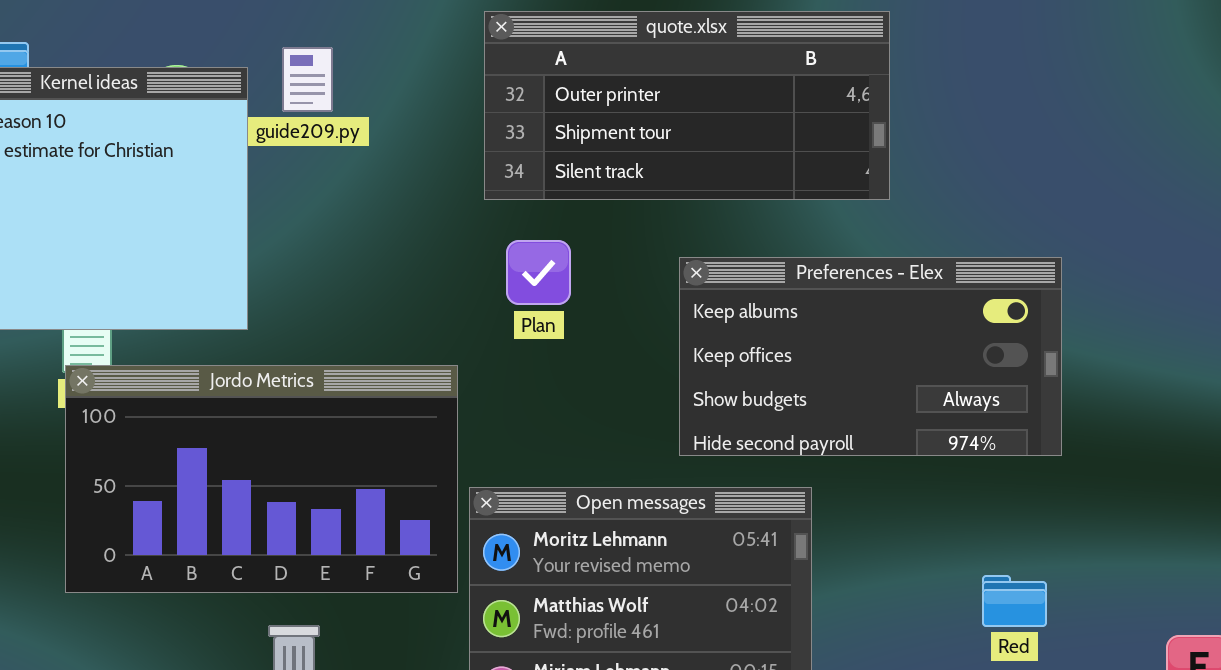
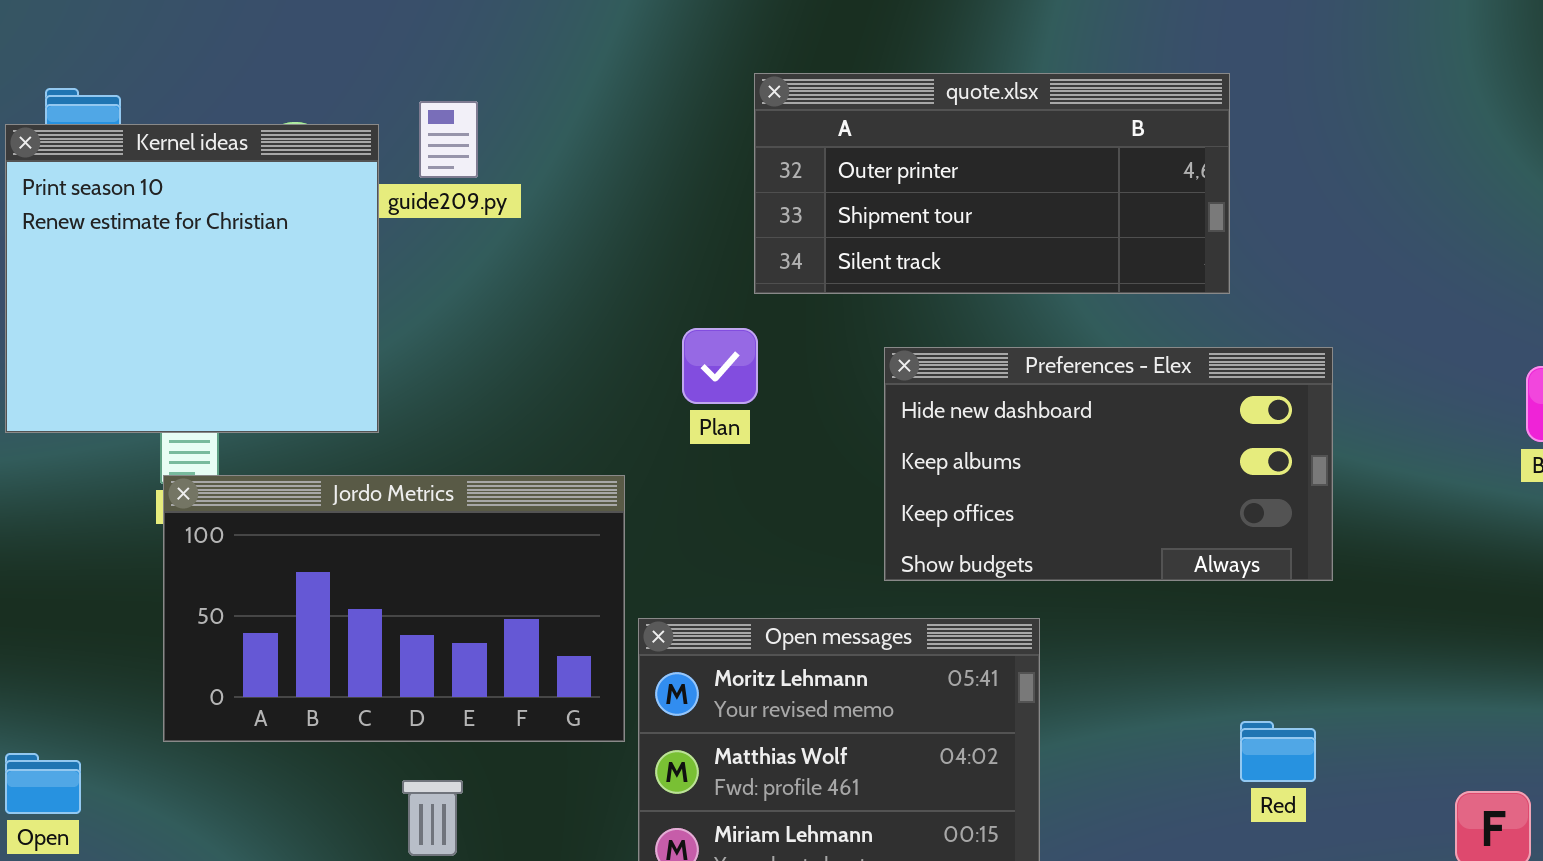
quote.xlsx: [484,11,890,200] -> [754,73,1230,294], moved
Preferences - Elex: [679,257,1062,456] -> [884,347,1333,581], scrolled up 1 row

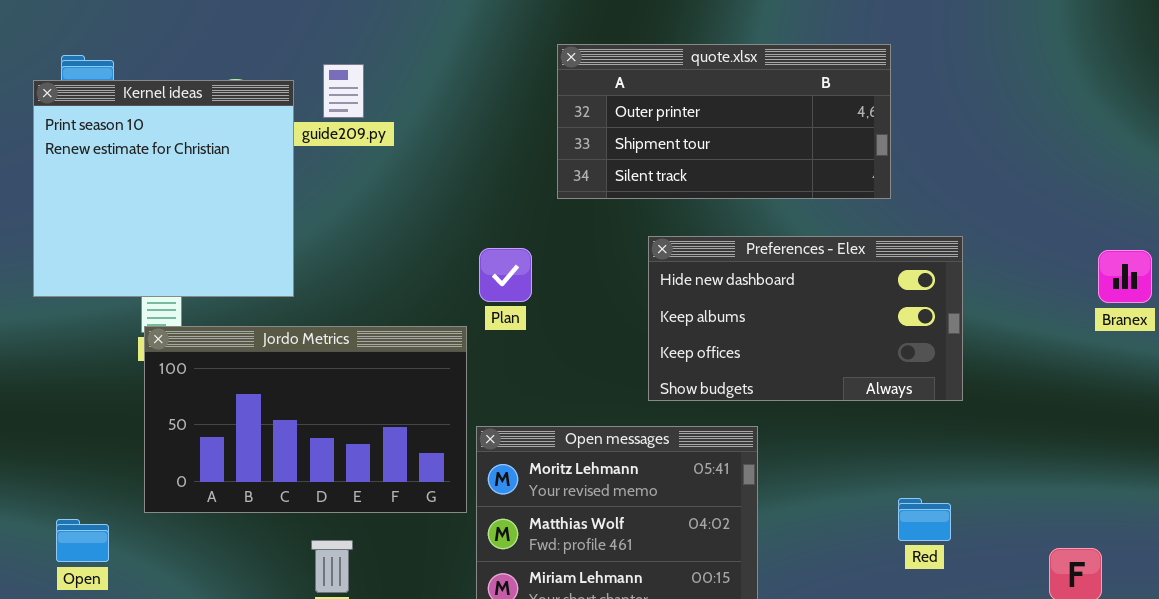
Plan: [682,328,758,404] -> [479,248,532,302], moved
Open: [5,753,81,814] -> [56,519,109,562], moved

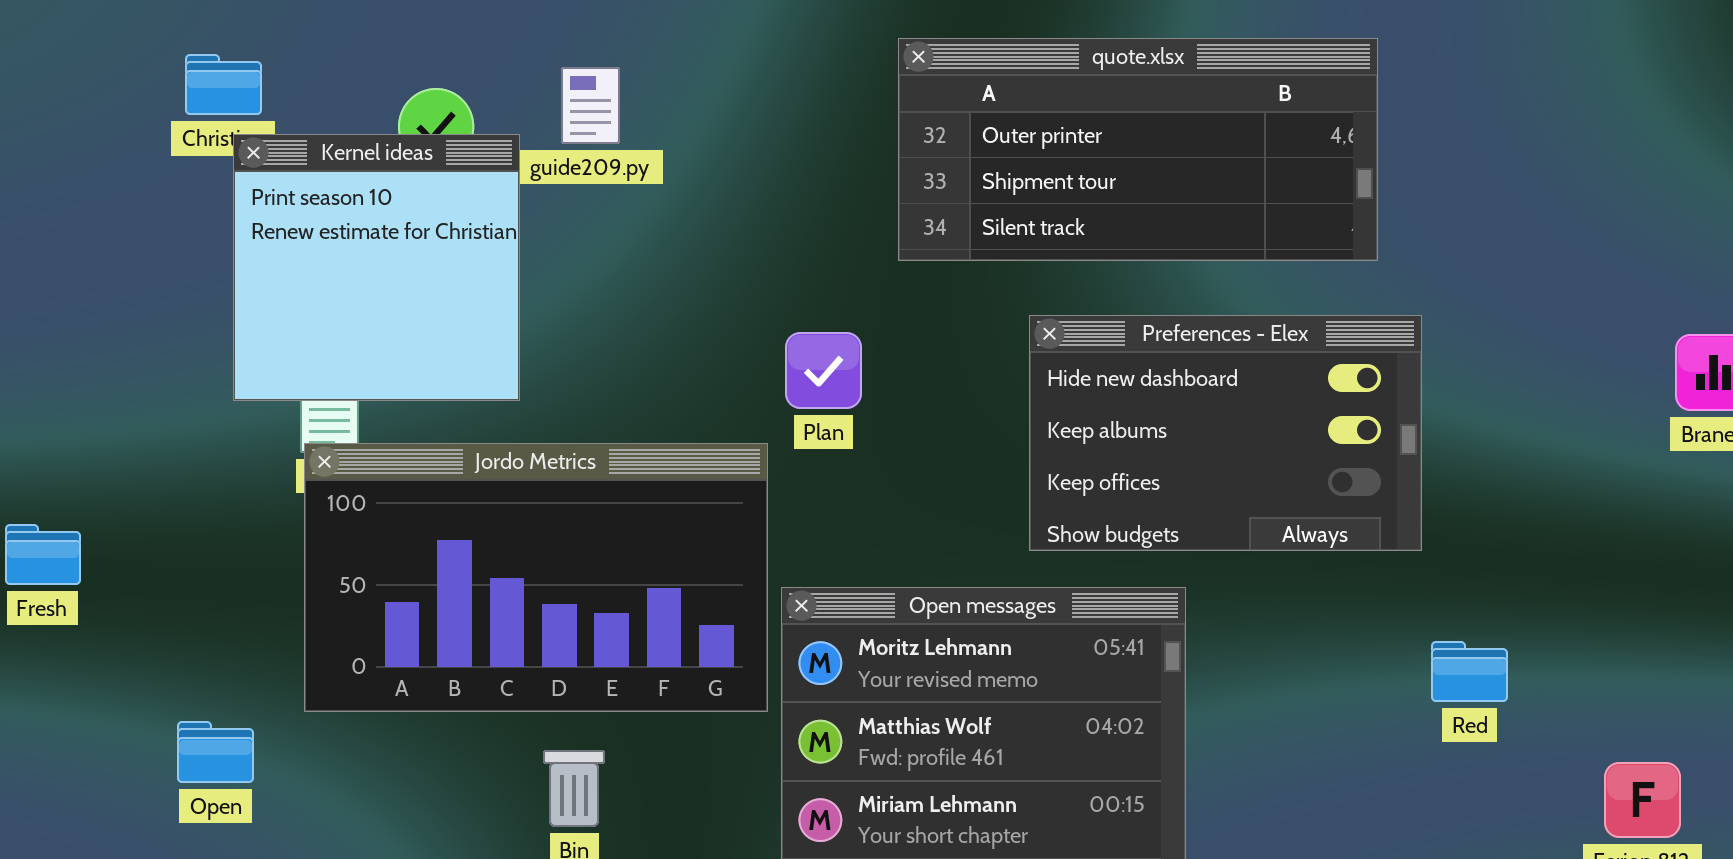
Kernel ideas: [33,80,294,297] -> [233,134,520,401], resized
Preferences - Elex: [648,236,963,401] -> [1029,315,1422,551], resized
Red: [898,498,951,541] -> [1431,641,1508,702], moved

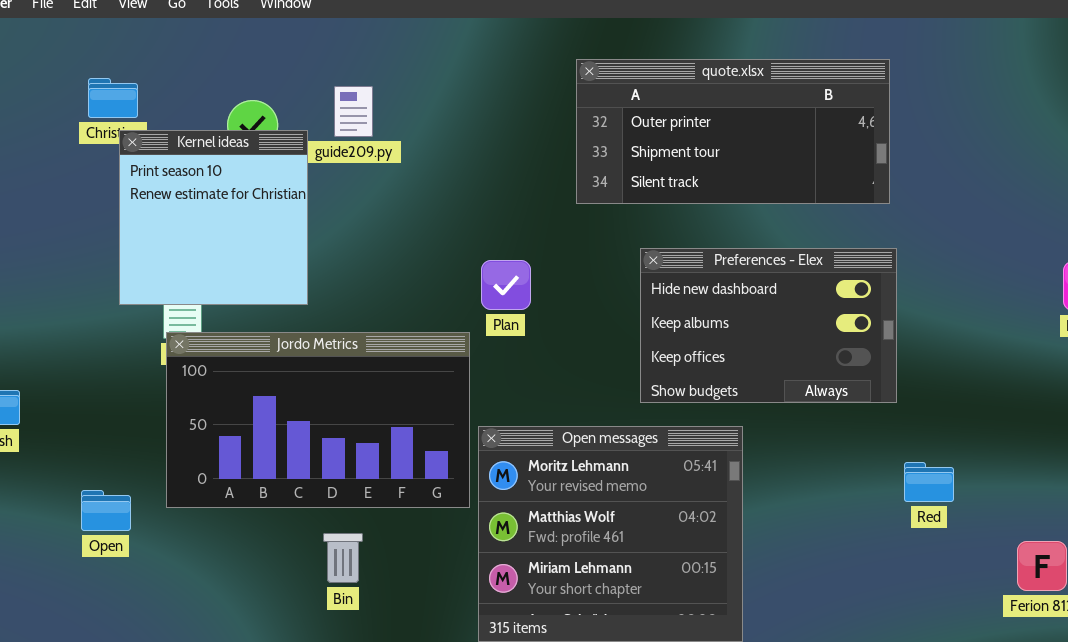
quote.xlsx: [898,38,1378,261] -> [576,59,890,204], moved
Open: [177,721,254,783] -> [81,490,131,531], moved

